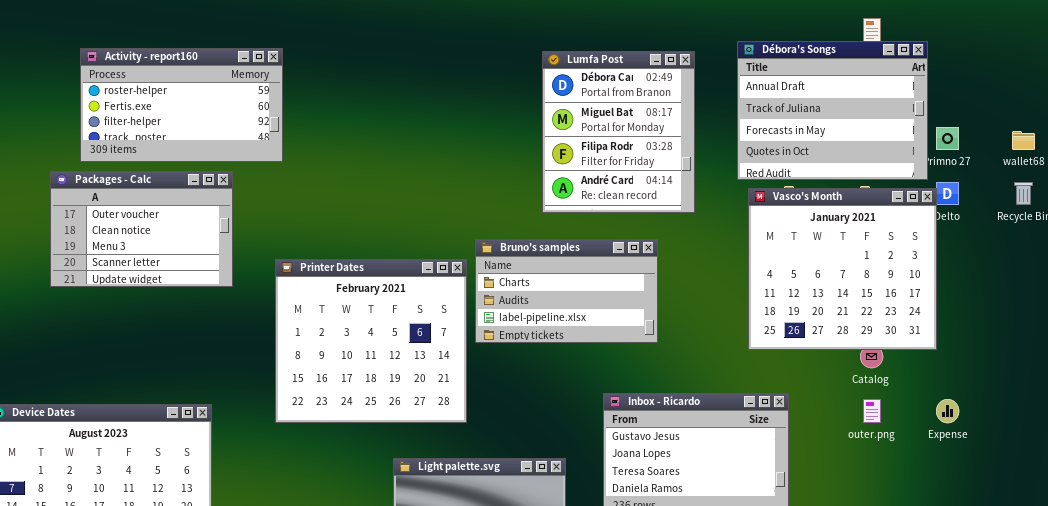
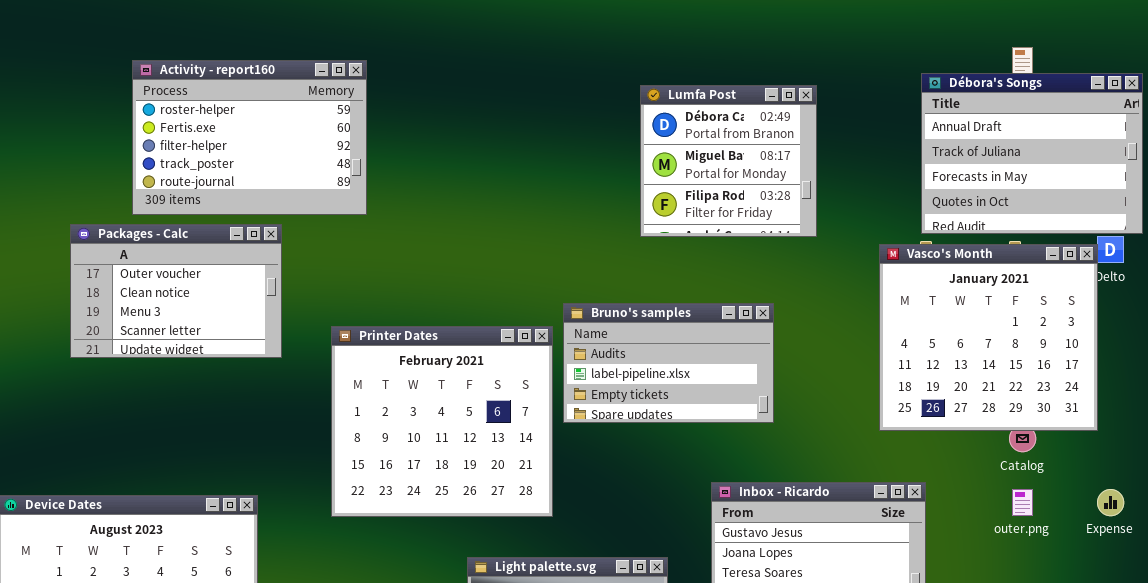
Débora's Songs: [737,41,928,180] -> [921,73,1143,234], moved
Activity - report160: [80,48,283,162] -> [132,60,367,215], moved, resized
Lumfa Post: [542,51,695,213] -> [640,85,817,237], resized
Bruno's samples: [475,239,658,343] -> [563,303,774,423], scrolled down 1 row

